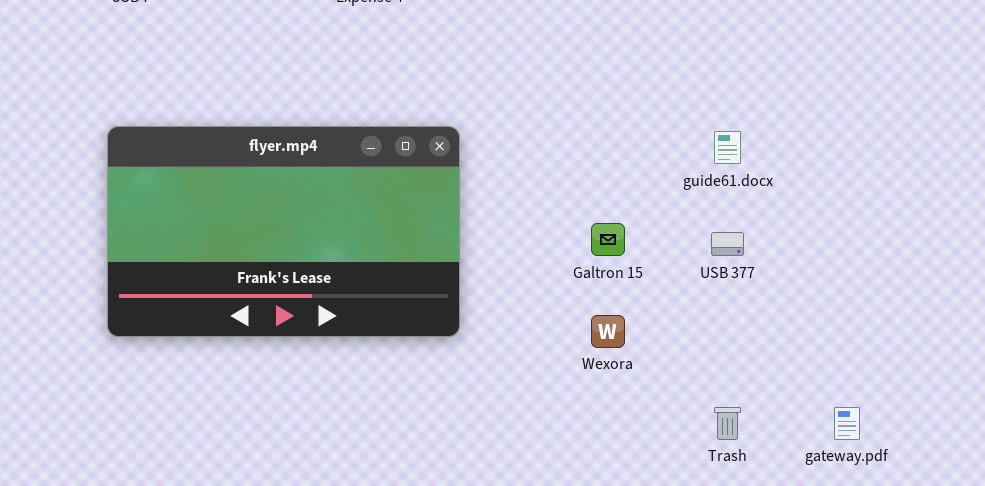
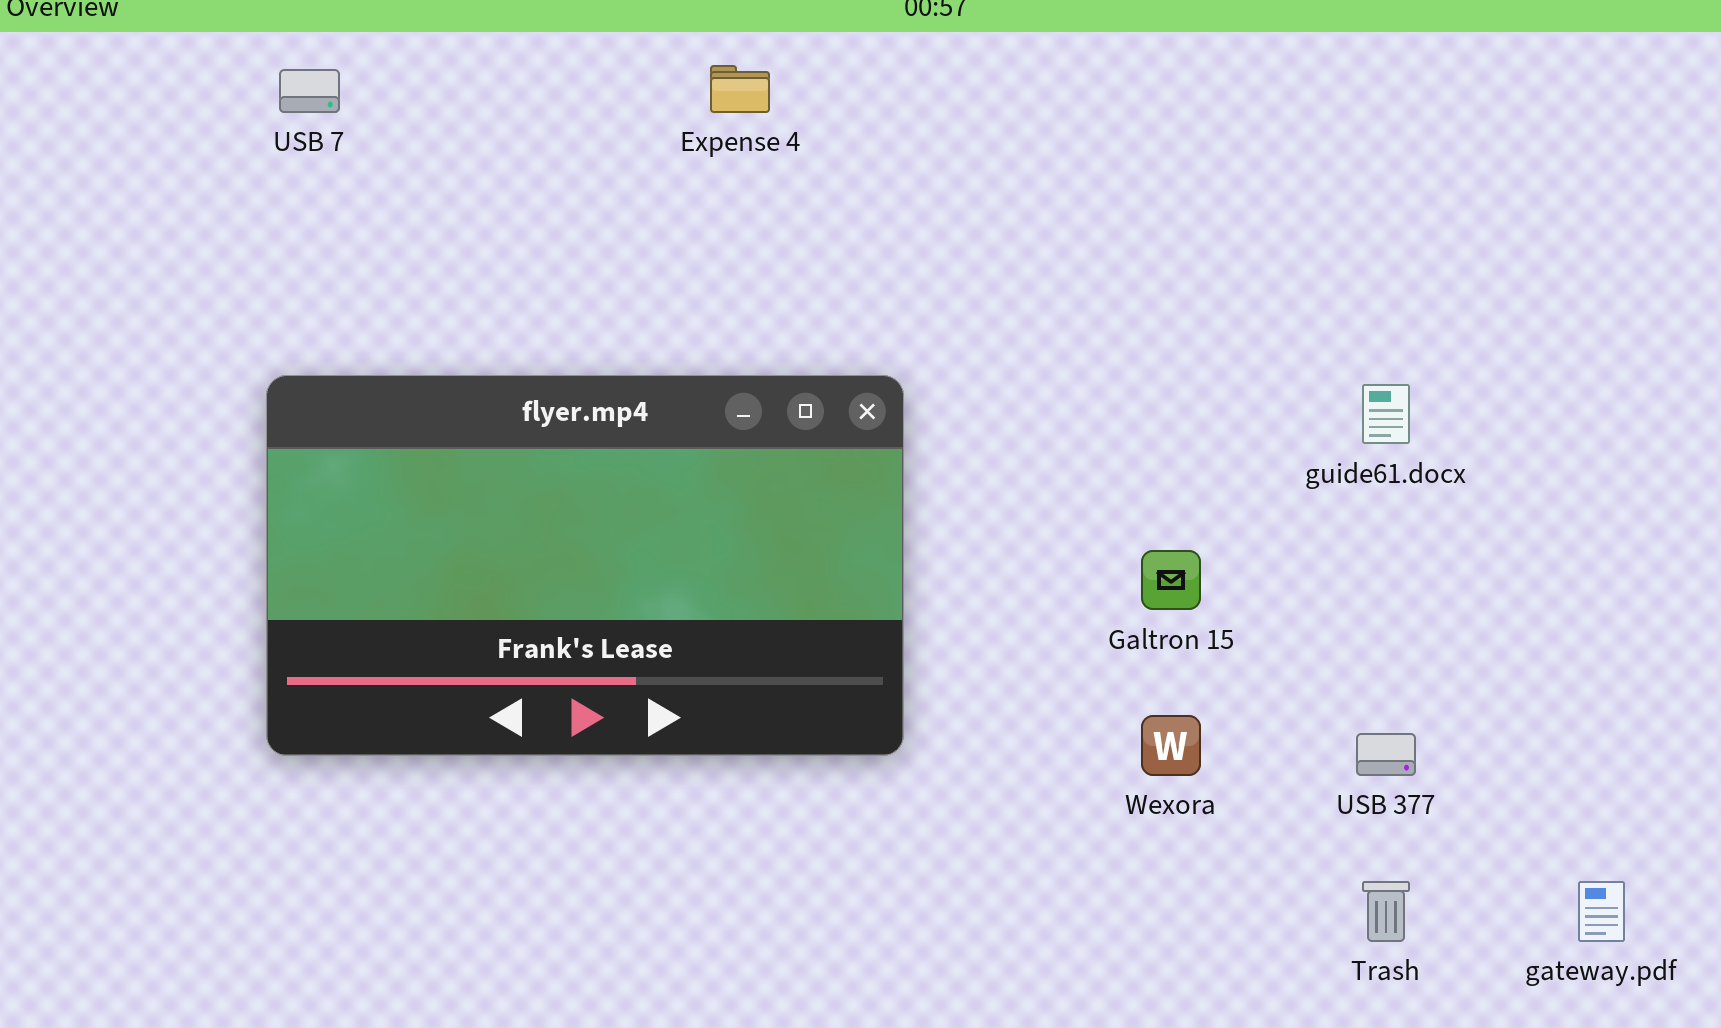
USB 377: [711,232,744,256] -> [1356,733,1416,776], moved

